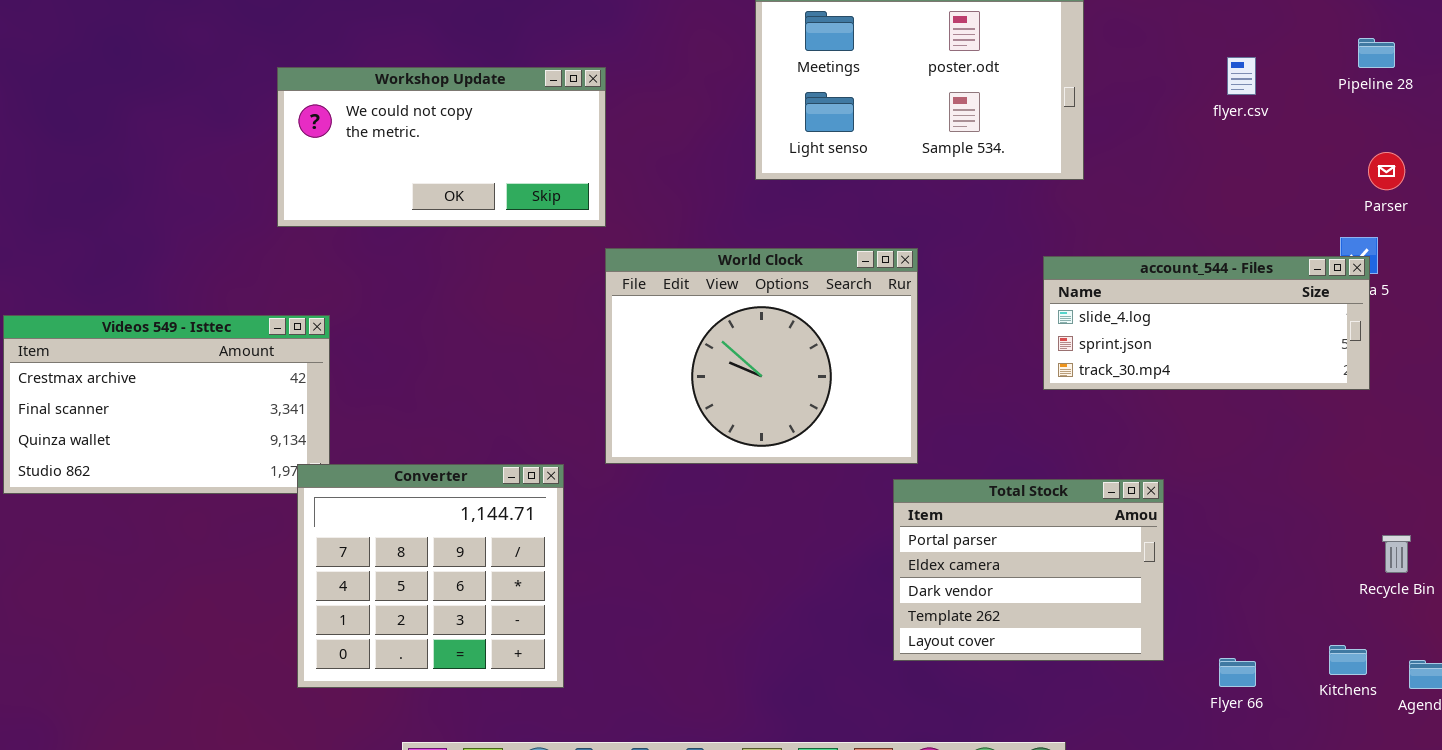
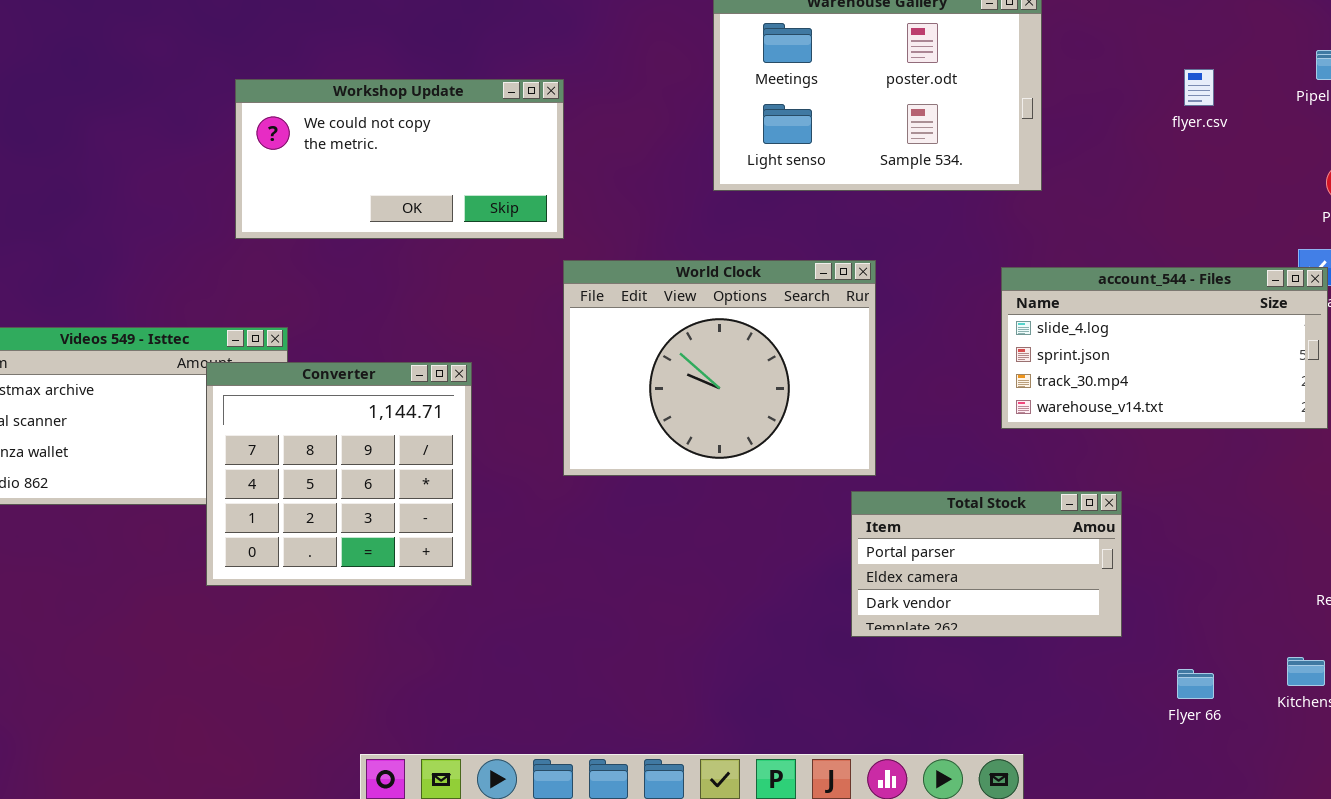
account_544 - Files: [1043,256,1370,390] -> [1001,267,1328,429], resized
Converter: [297,464,564,688] -> [206,362,472,586], moved
Total Stock: [893,479,1164,661] -> [851,491,1122,637], resized

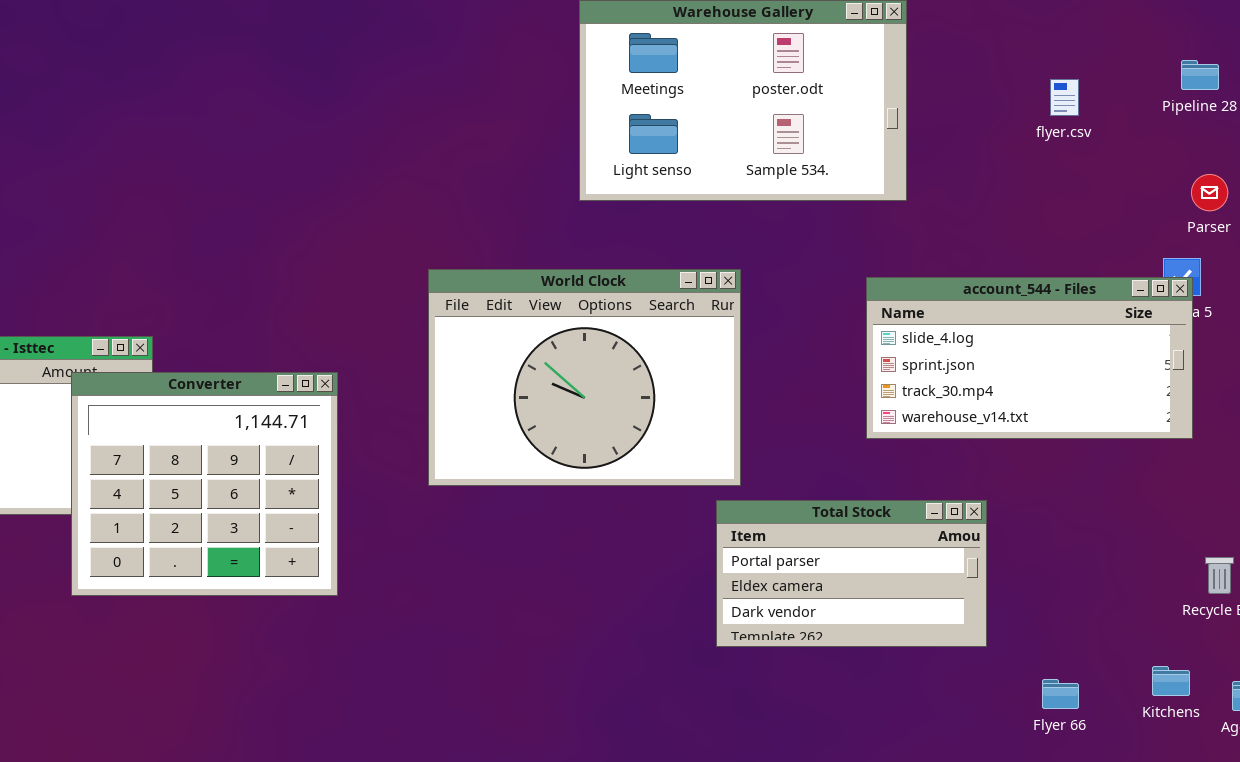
Workshop Update: [235,79,564,239] -> none, closed

